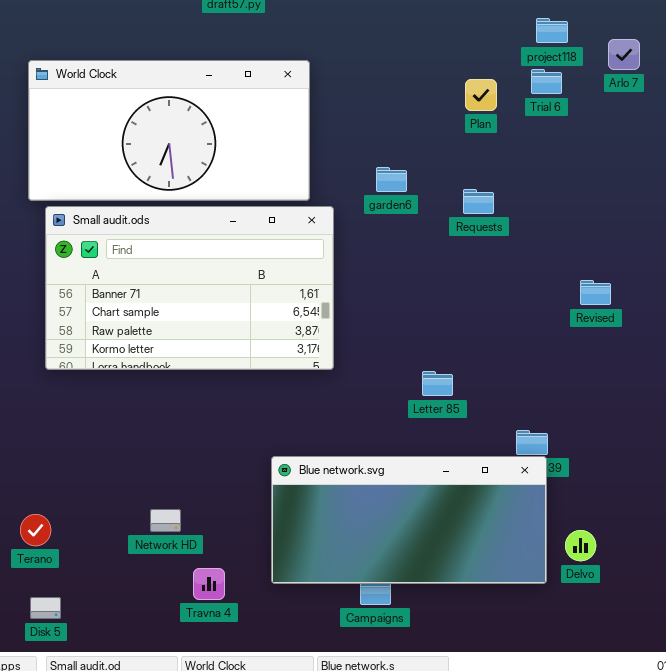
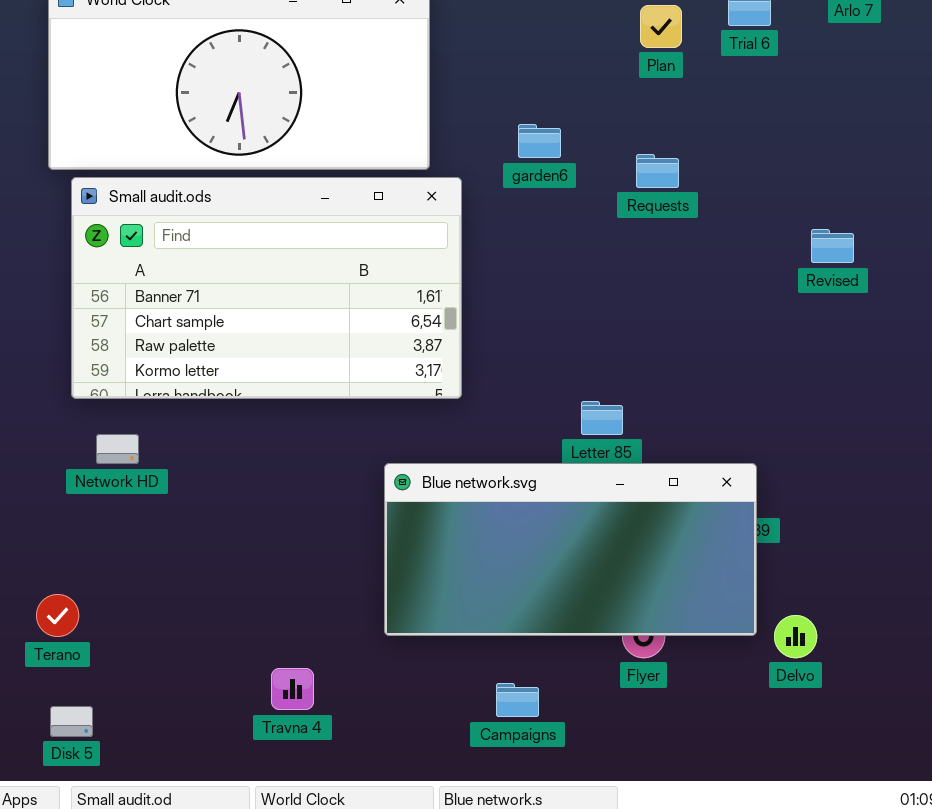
Revised: [580,280,611,305] -> [811,229,854,263], moved
Blue network.svg: [271,456,547,584] -> [384,463,757,636], moved
Network HD: [150,509,181,532] -> [96,434,139,464], moved

